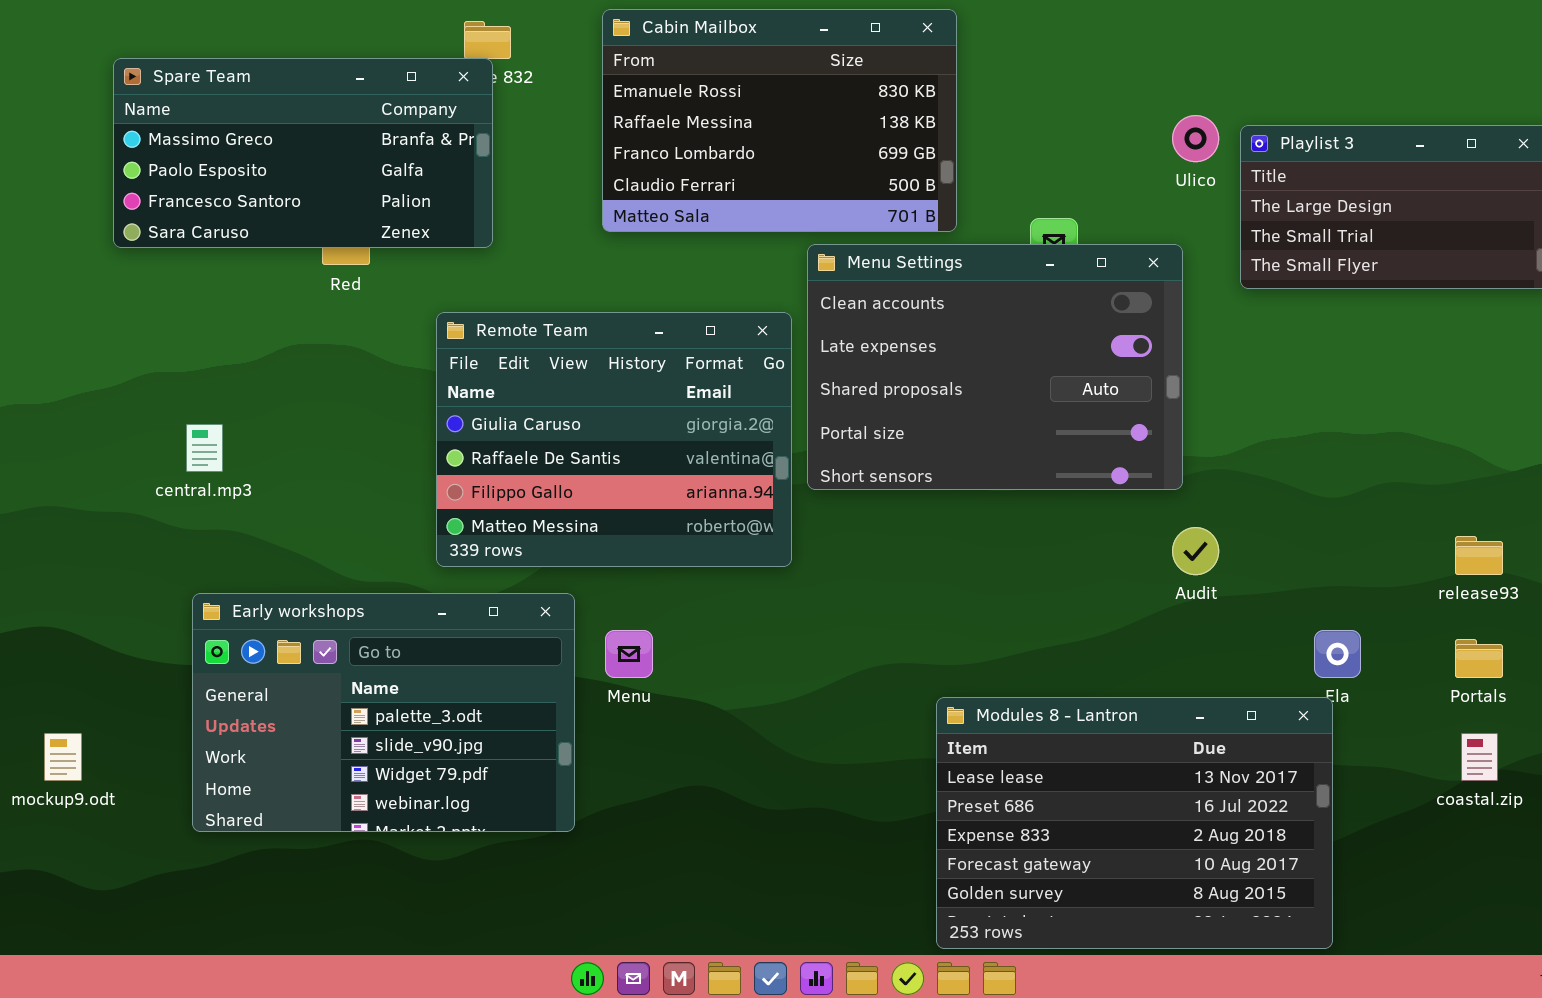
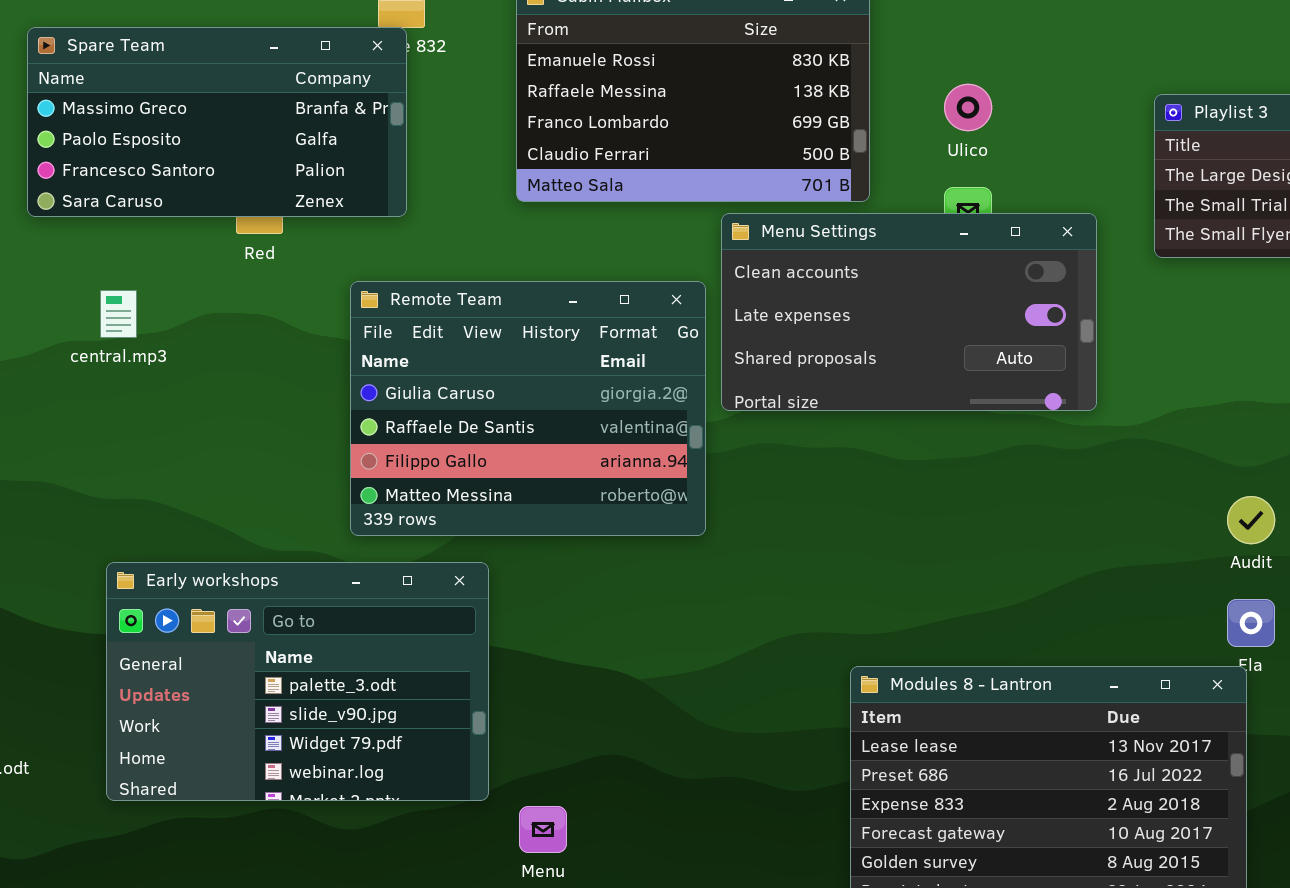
Ulico: [1172,115,1219,162] -> [944,84,992,131], moved
Menu Settings: [807,244,1183,490] -> [721,213,1097,411], resized
central.mp3: [186,424,223,472] -> [100,290,137,338], moved
Audit: [1172,527,1219,575] -> [1227,496,1275,544], moved
Menu: [605,630,653,678] -> [519,806,567,853], moved

